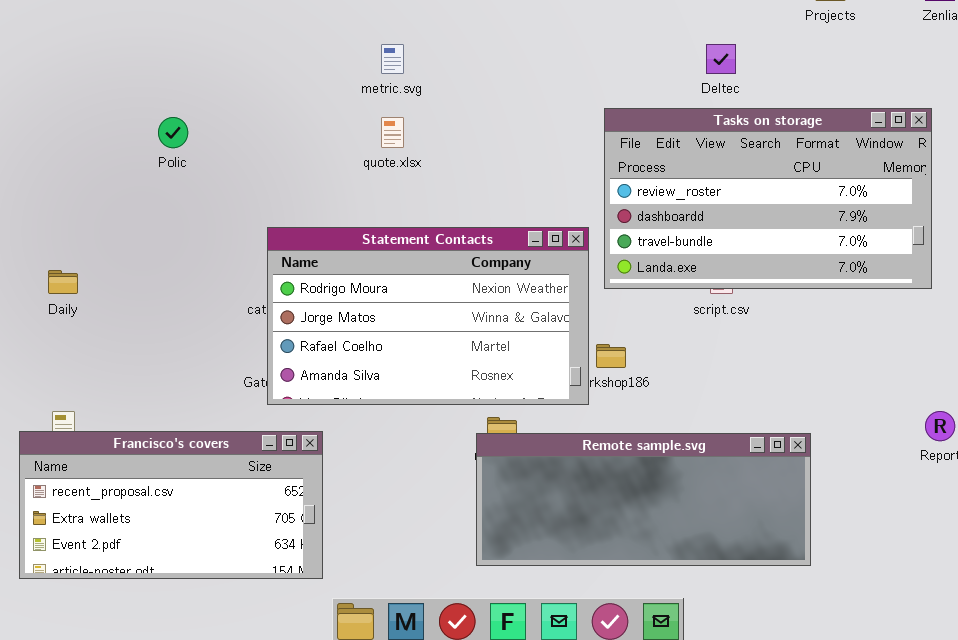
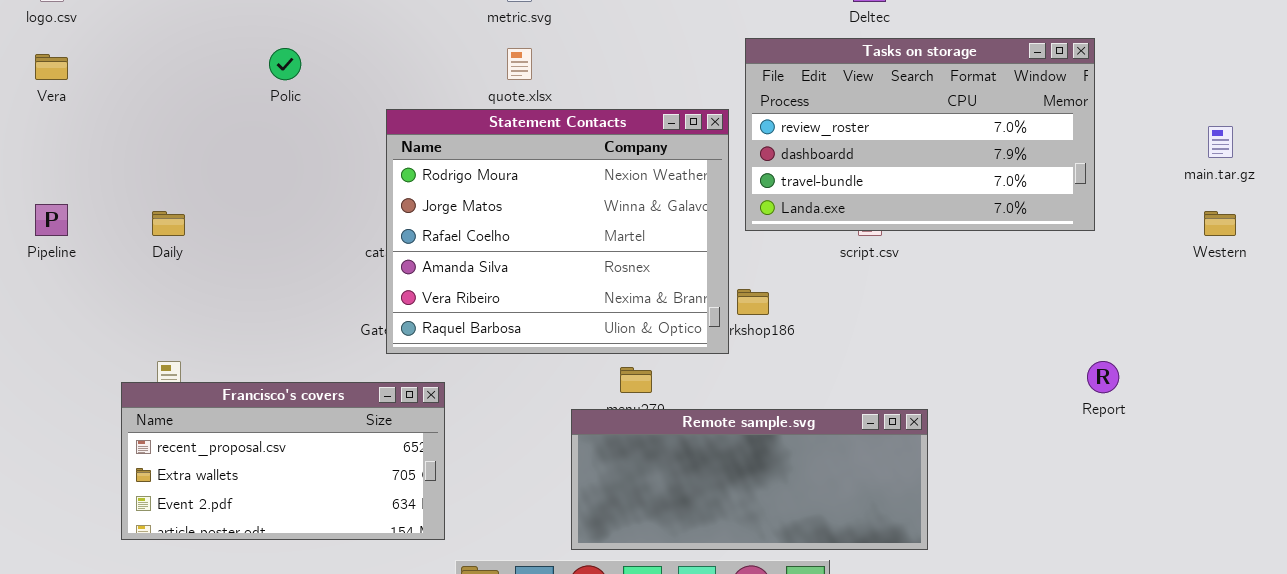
Statement Contacts: [267,227,589,405] -> [386,109,729,354], resized
Remote sample.svg: [476,433,811,566] -> [571,409,928,550], moved

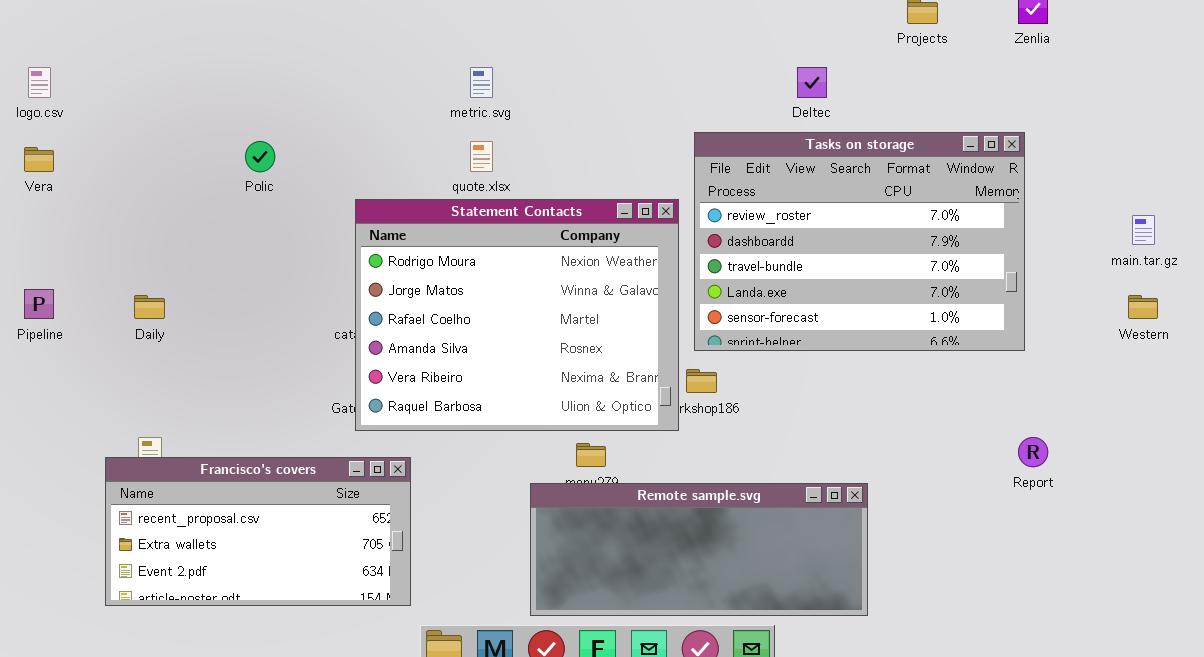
Tasks on storage: [745,38,1095,231] -> [694,132,1025,351], resized

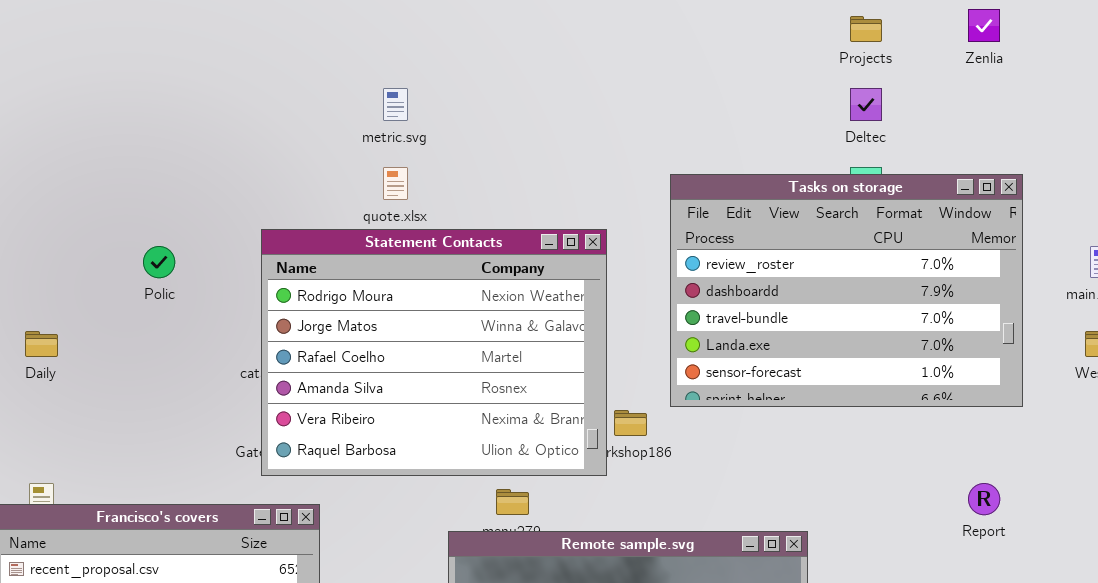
Deltec: [797,67,827,98] -> [850,88,882,121], moved
Tasks on storage: [694,132,1025,351] -> [670,174,1023,407], moved
Polic: [245,141,275,172] -> [143,246,175,278], moved

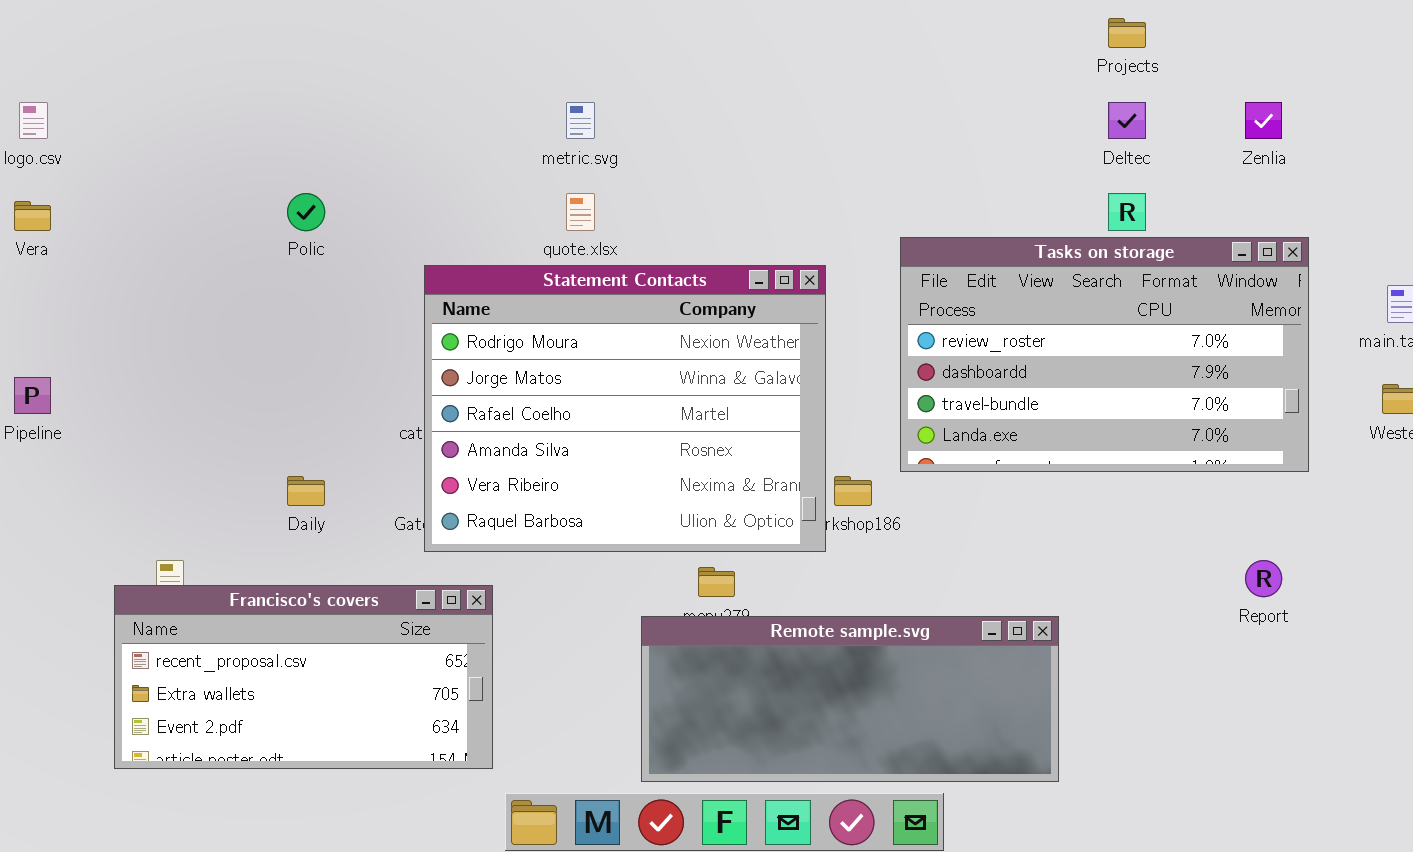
Zenlia: [968,9,1000,42] -> [1245,102,1282,139], moved
Tasks on storage: [670,174,1023,407] -> [900,237,1309,472], resized
Polic: [143,246,175,278] -> [287,193,325,231], moved
Daily: [25,331,58,357] -> [287,476,325,506], moved

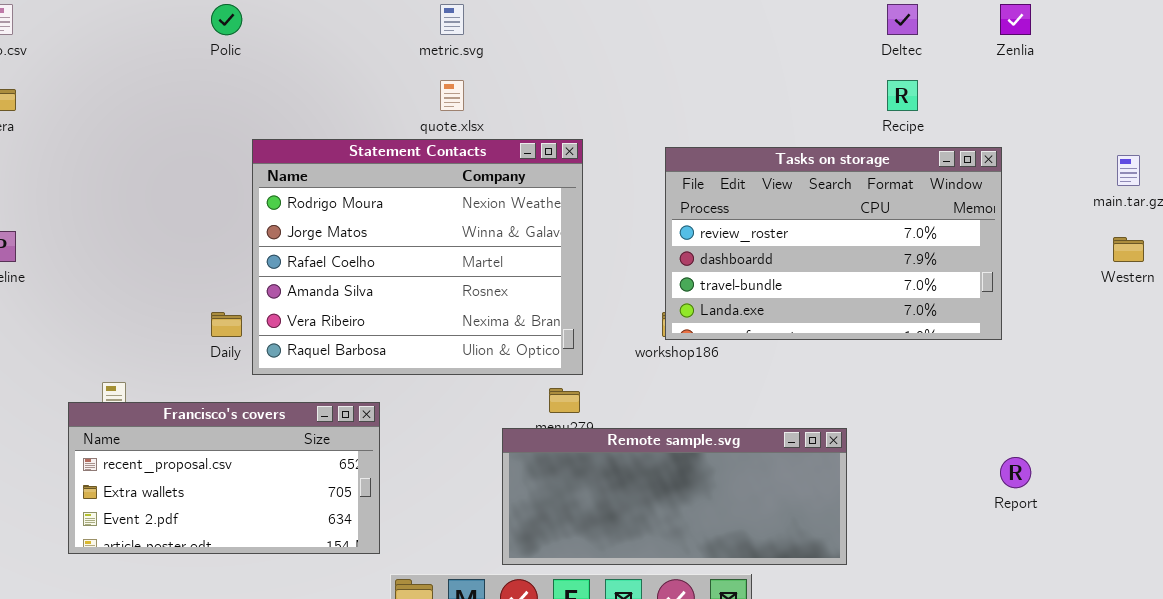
Polic: [287,193,325,231] -> [211,4,242,35], moved
Tasks on storage: [900,237,1309,472] -> [665,147,1002,340], moved
Statement Contacts: [424,265,826,552] -> [252,139,583,375], moved
Report: [1245,560,1282,597] -> [1000,457,1031,488], moved

